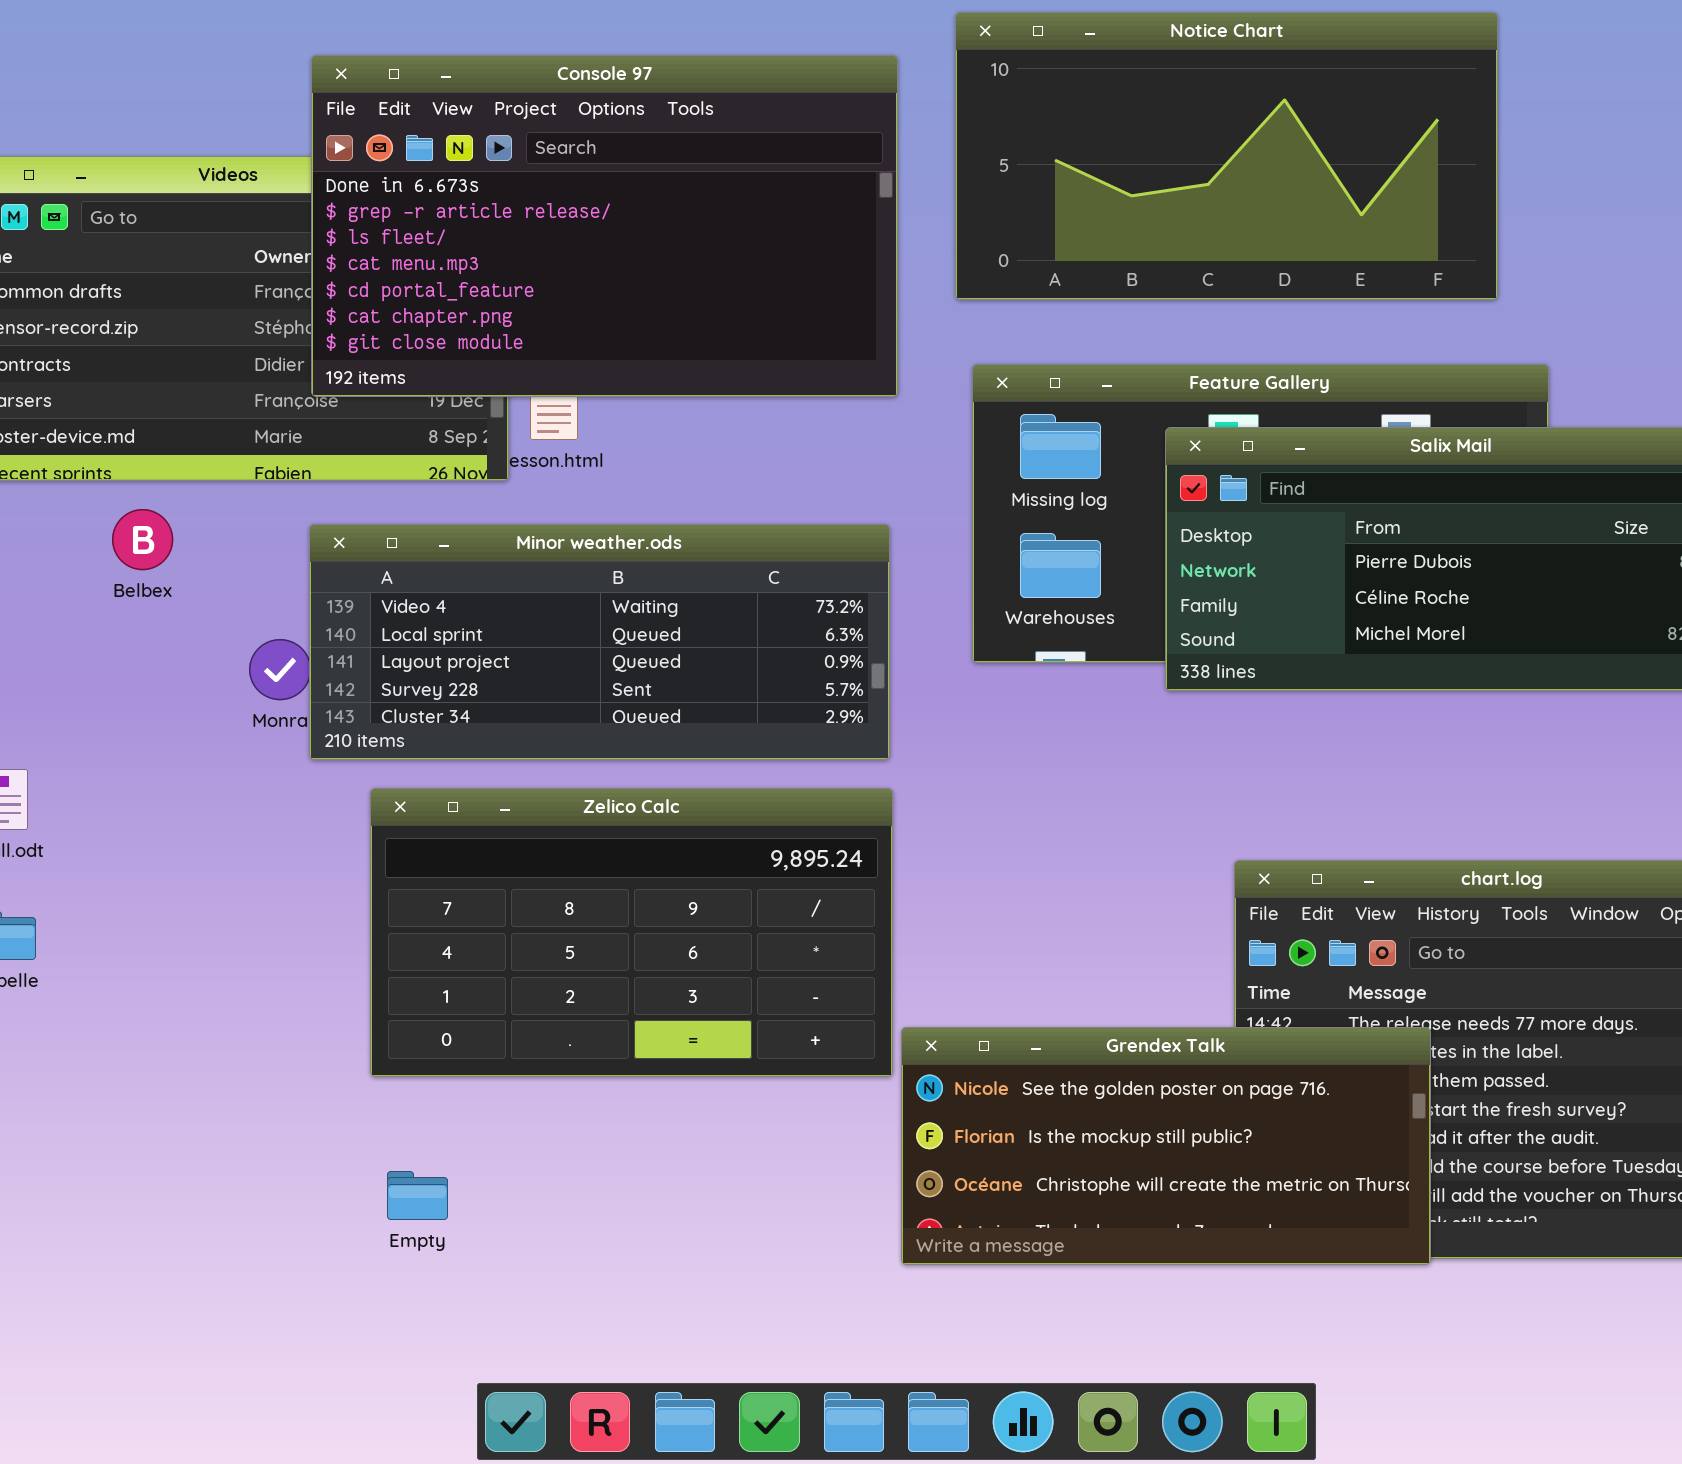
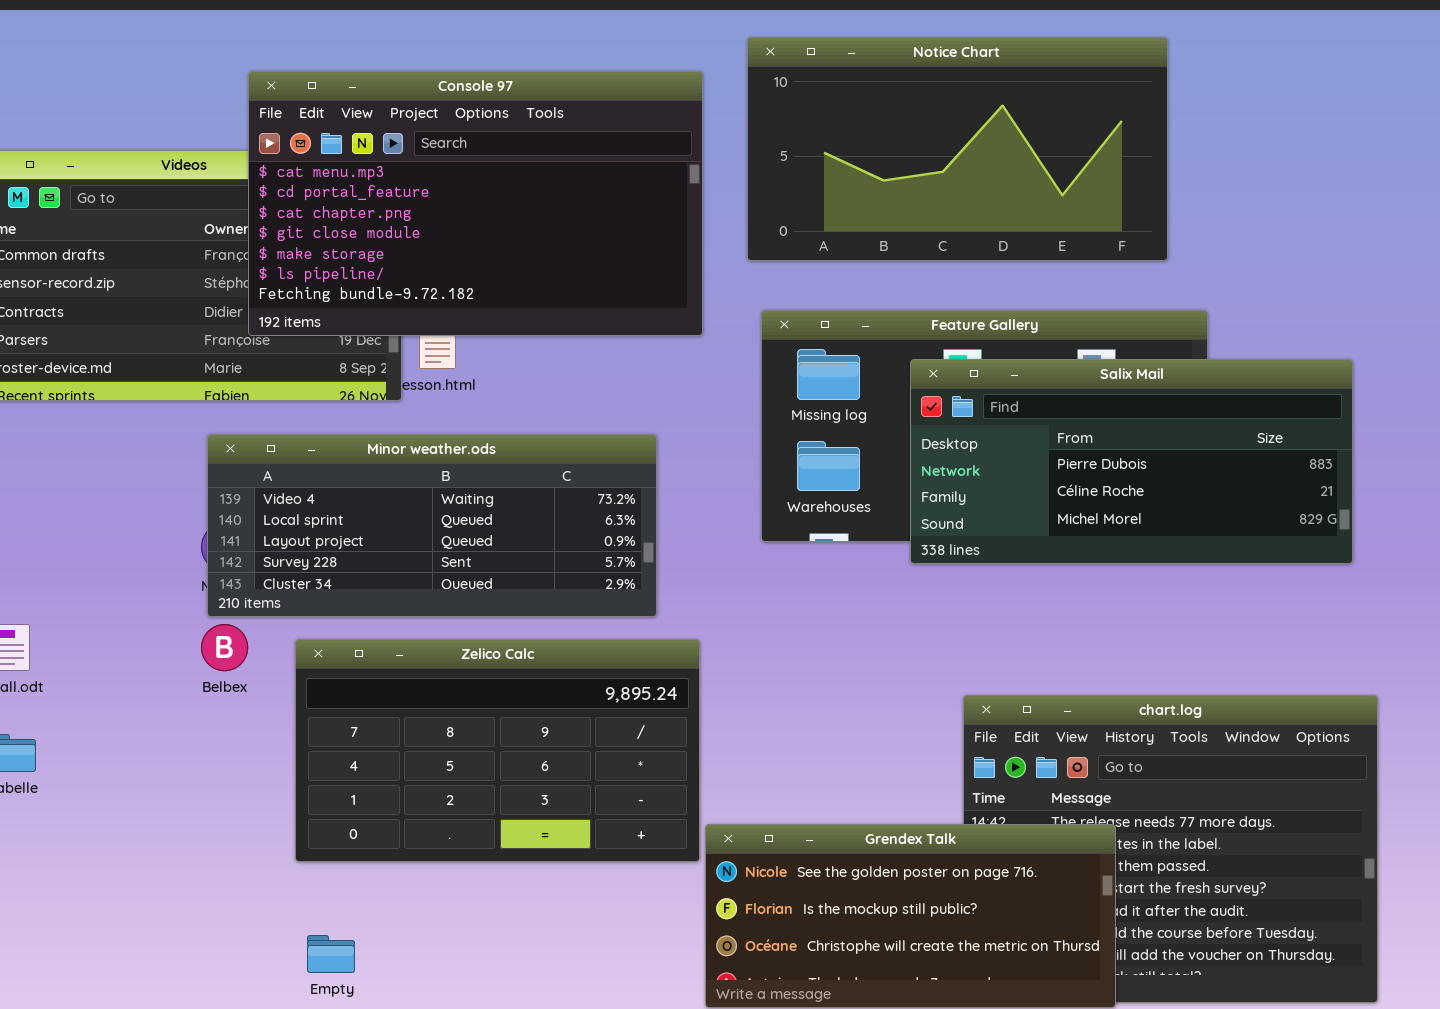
Console 97: [311,55,898,397] -> [248,71,703,336], scrolled down 3 rows
Belbex: [112,509,173,570] -> [201,624,248,671], moved
Minor weather.ods: [309,524,890,760] -> [207,434,657,617], moved

